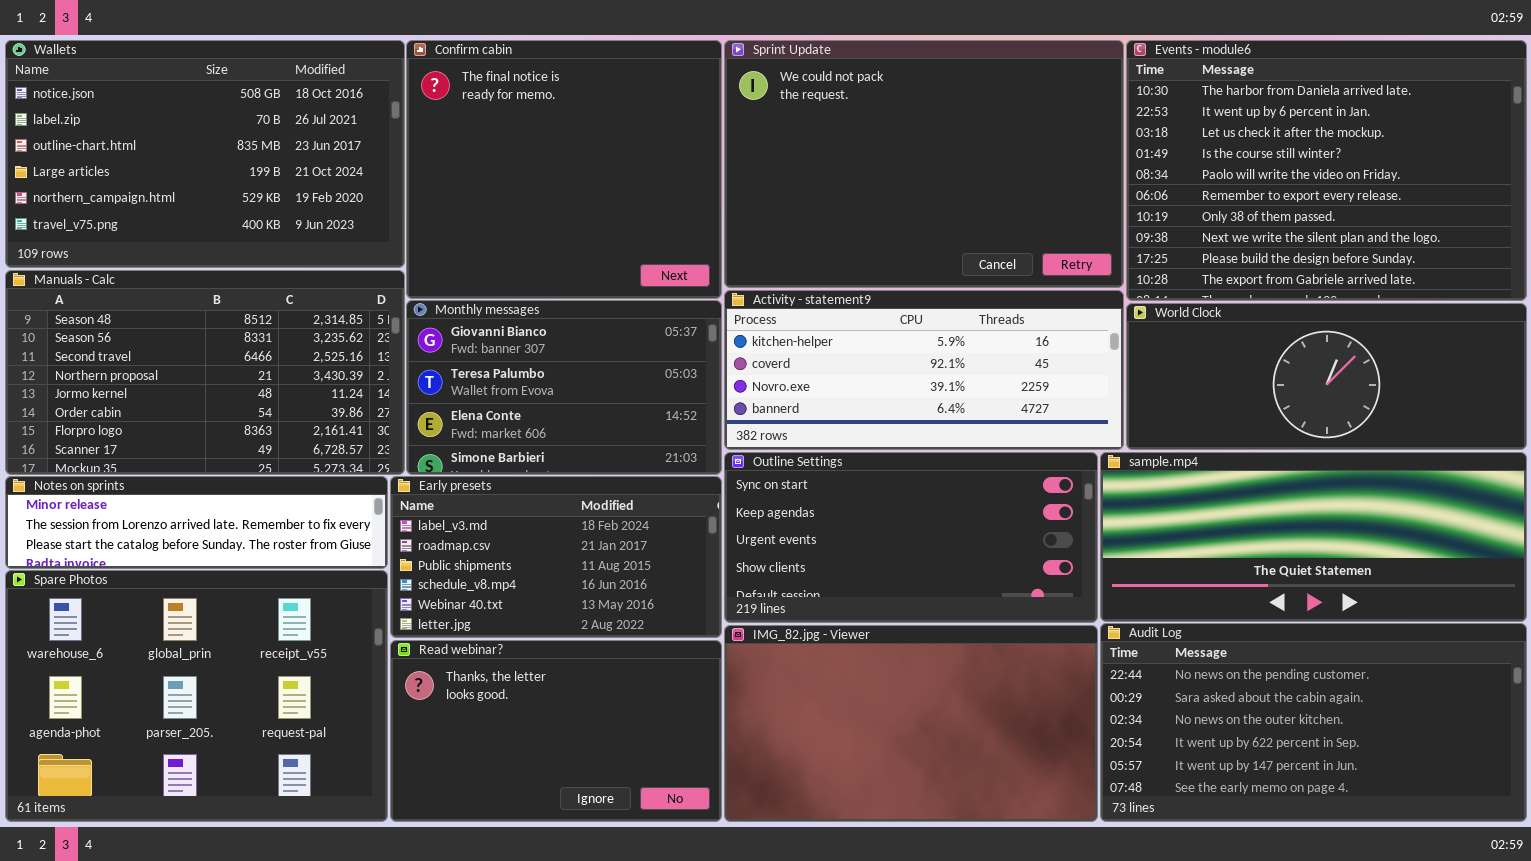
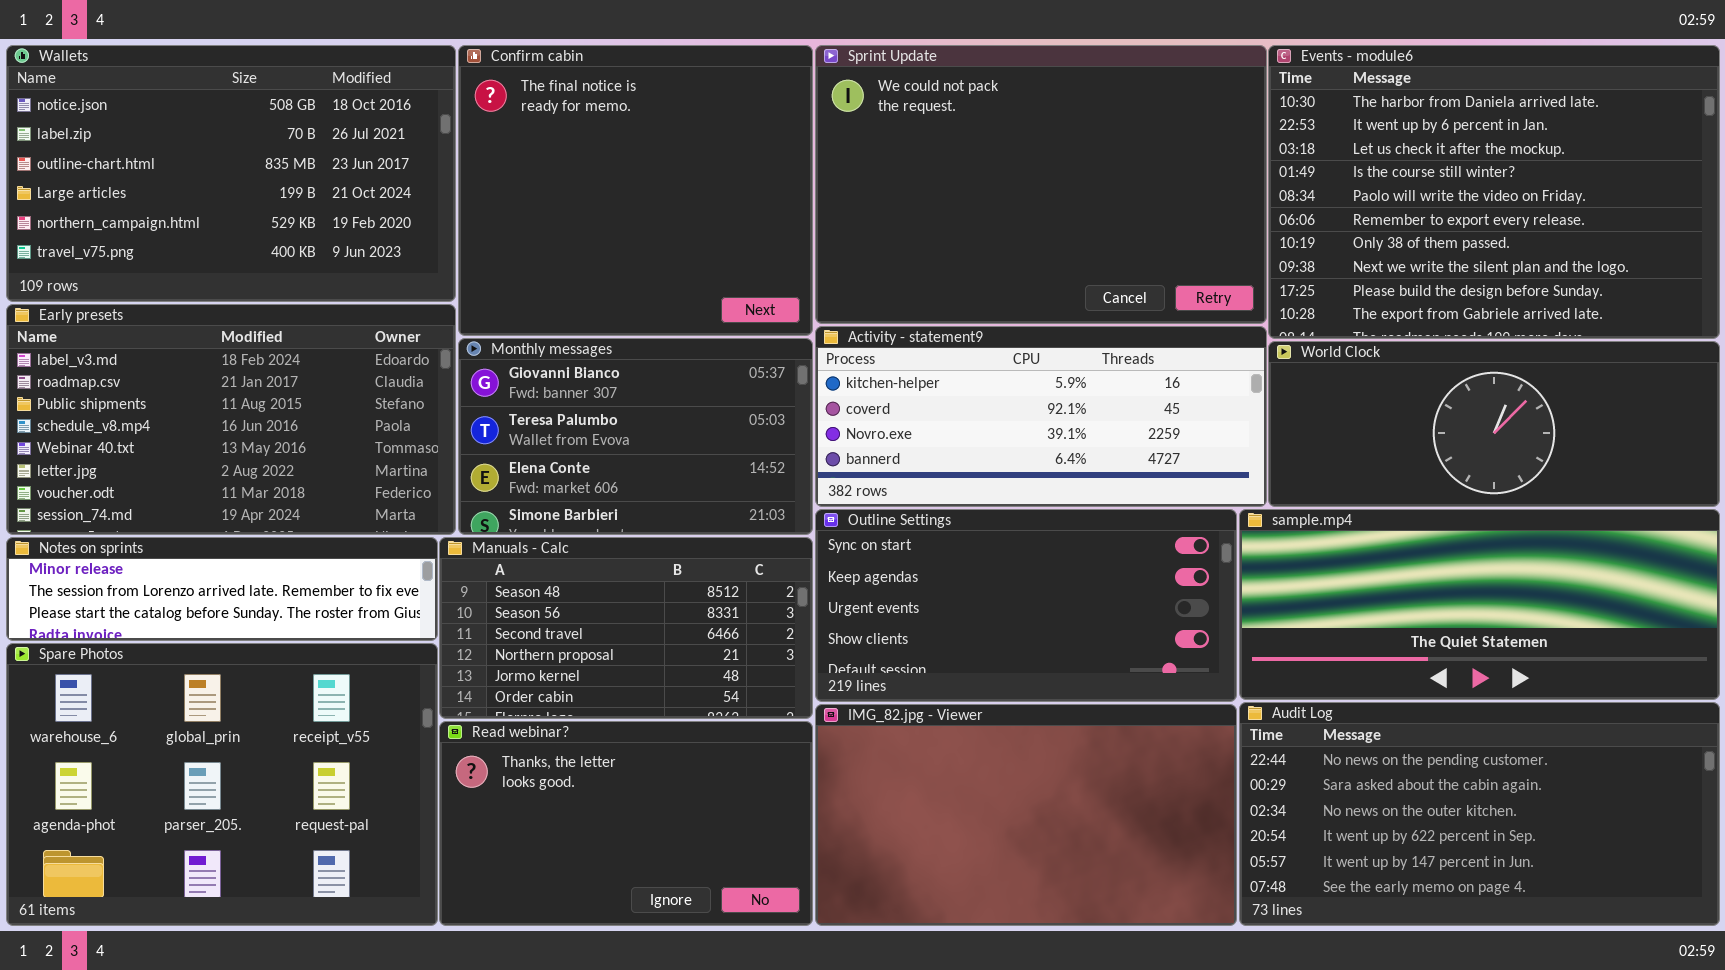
Manuals - Calc: [5,270,405,475] -> [439,537,813,719], moved, resized
Early presets: [390,476,722,638] -> [6,304,456,535], moved, resized

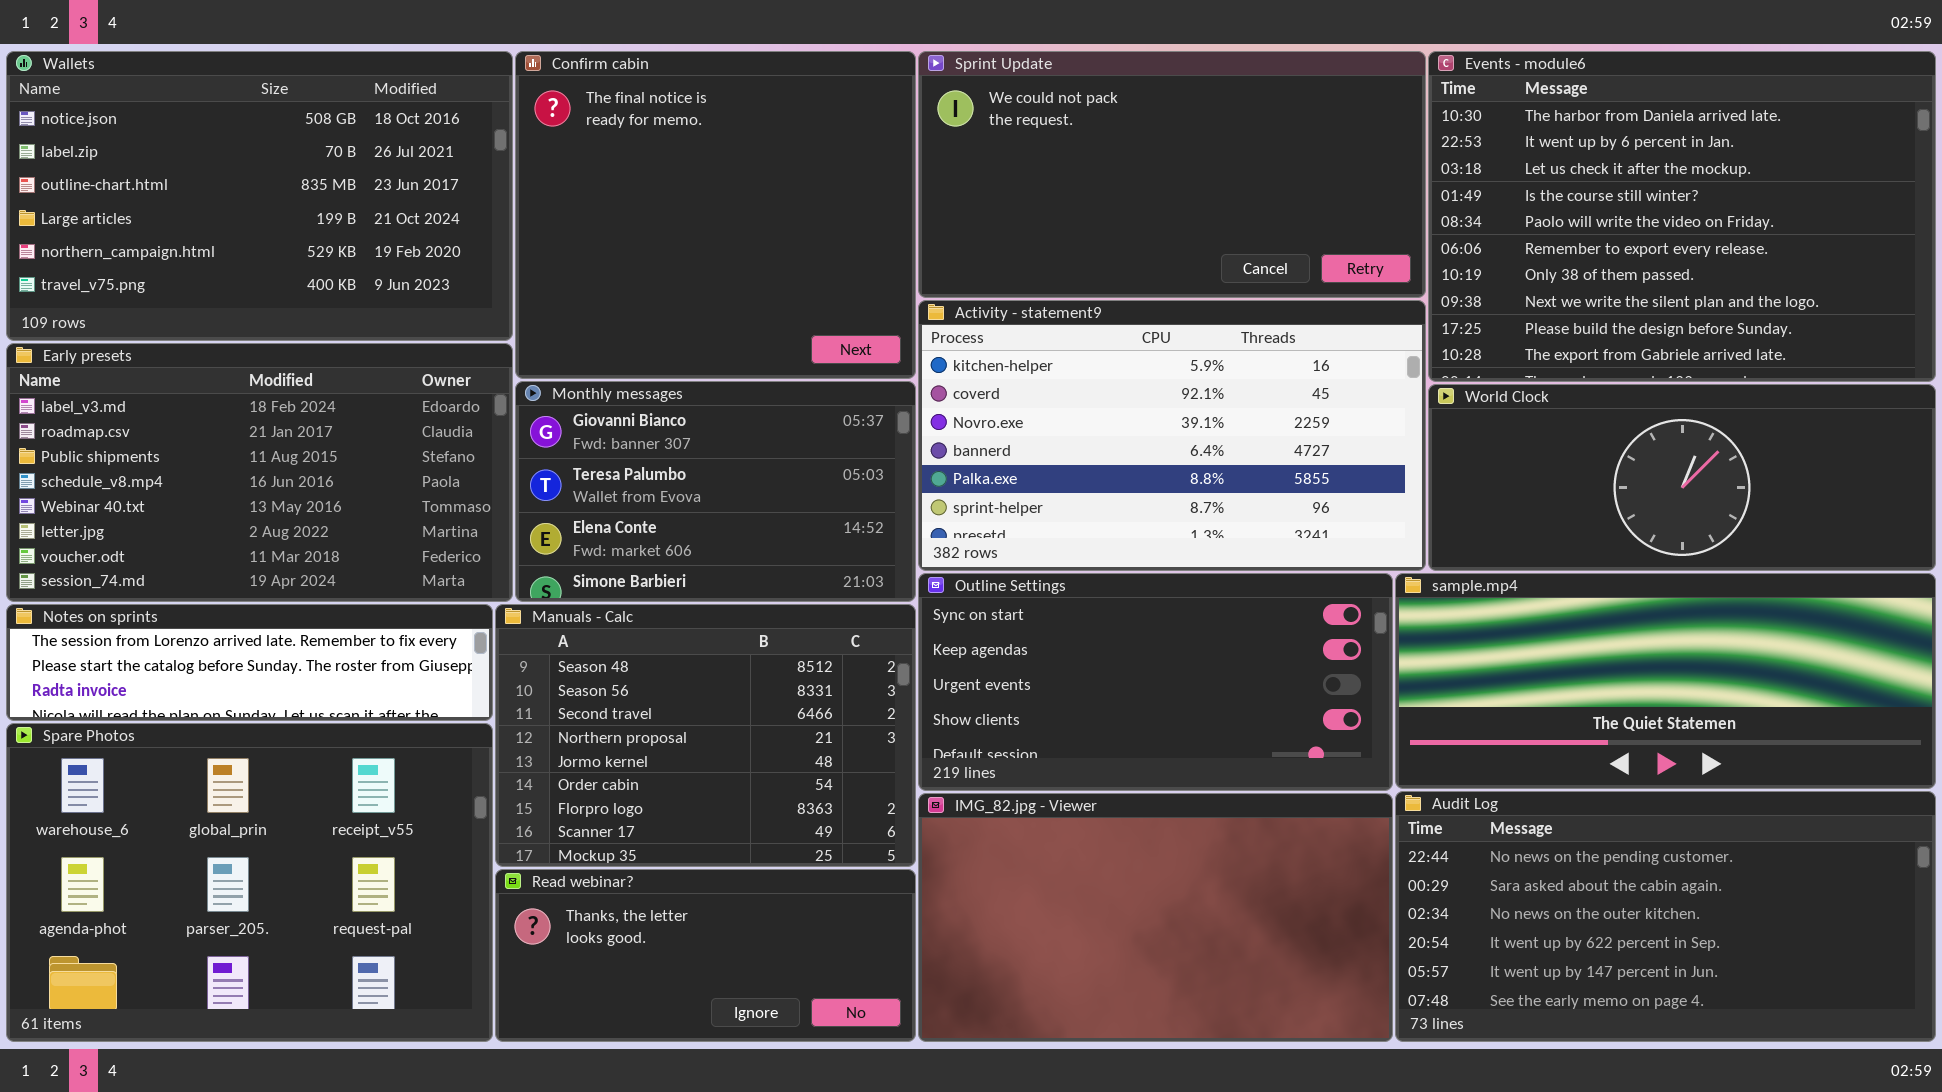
Sprint Update: [815,45,1267,324] -> [918,51,1426,298], resized
Activity - statement9: [815,326,1267,507] -> [918,300,1426,571], resized
Notes on sprints: [6,537,438,641] -> [6,604,493,721], scrolled down 1 row
Manuals - Calc: [439,537,813,719] -> [495,604,916,867], resized
Read webinar?: [439,721,813,926] -> [495,869,916,1042], resized

